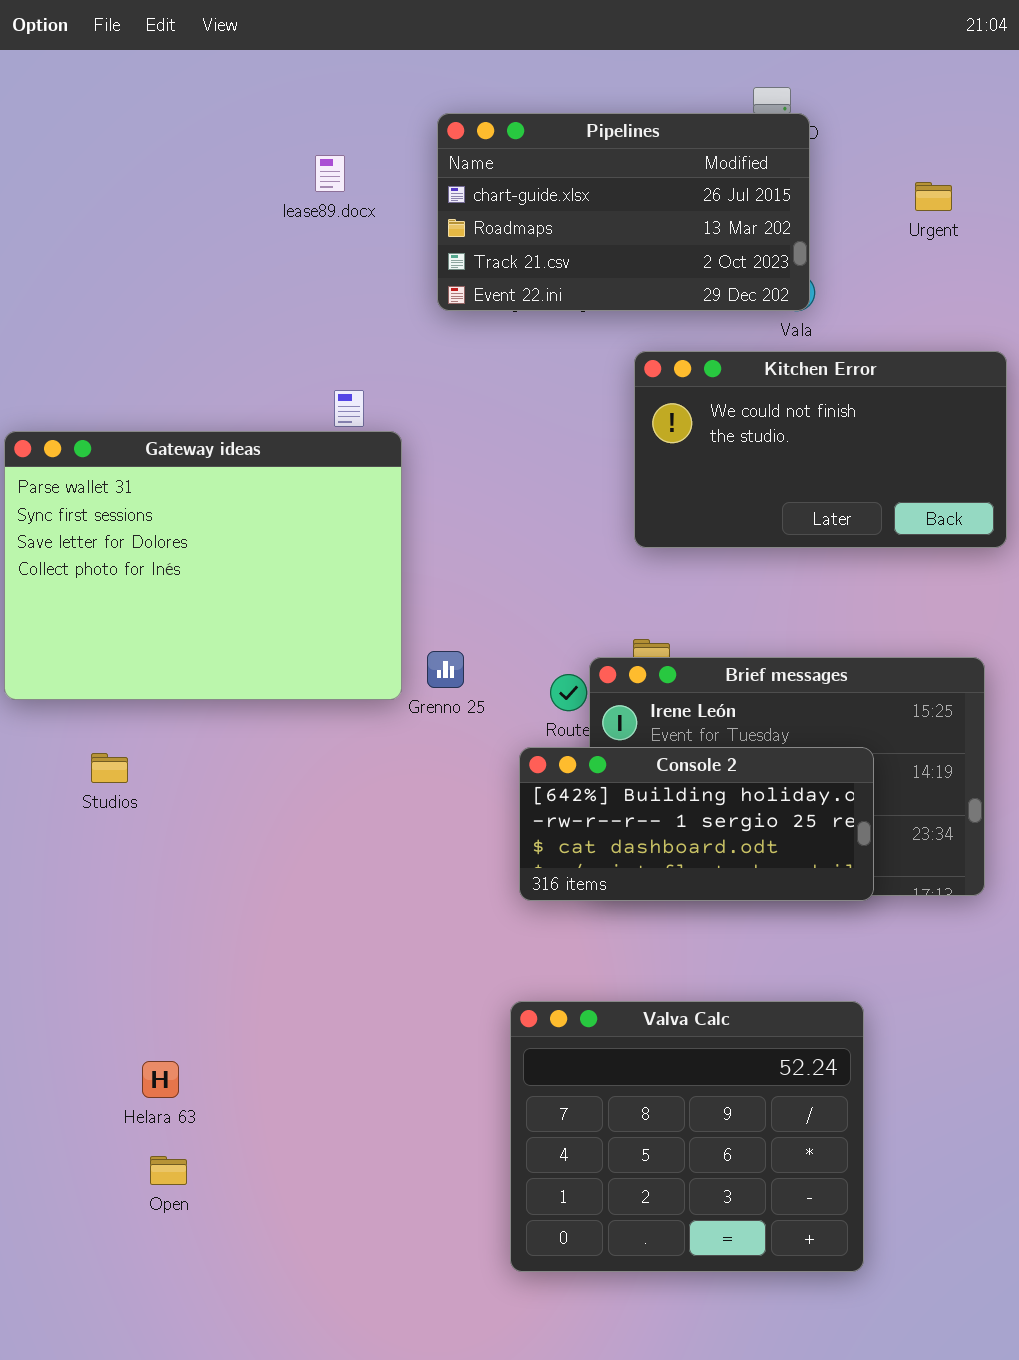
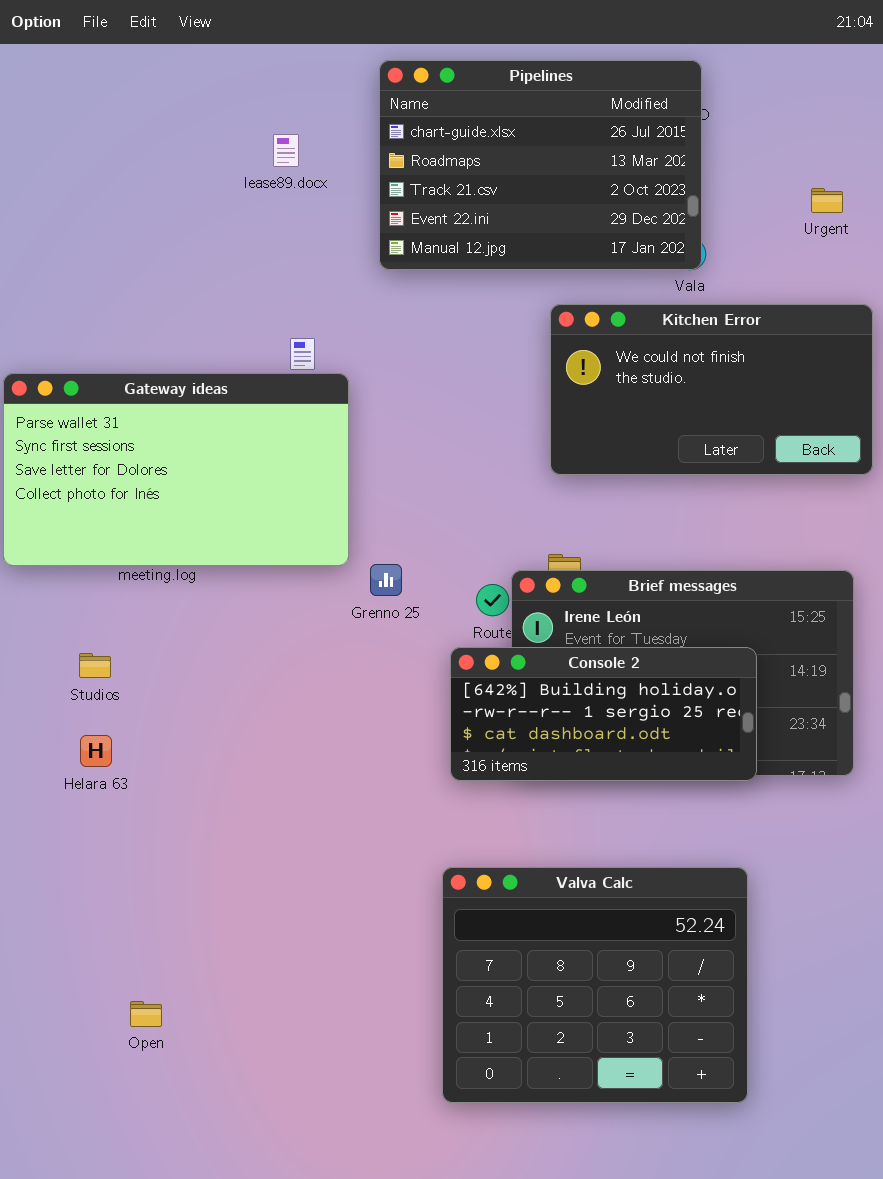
Pipelines: [437,113,810,311] -> [379,60,702,270], resized
Urgent: [915,182,952,211] -> [811,188,843,213], moved
Gateway ideas: [4,431,402,700] -> [3,373,349,566], resized
Helara 63: [142,1061,179,1098] -> [80,735,112,767], moved

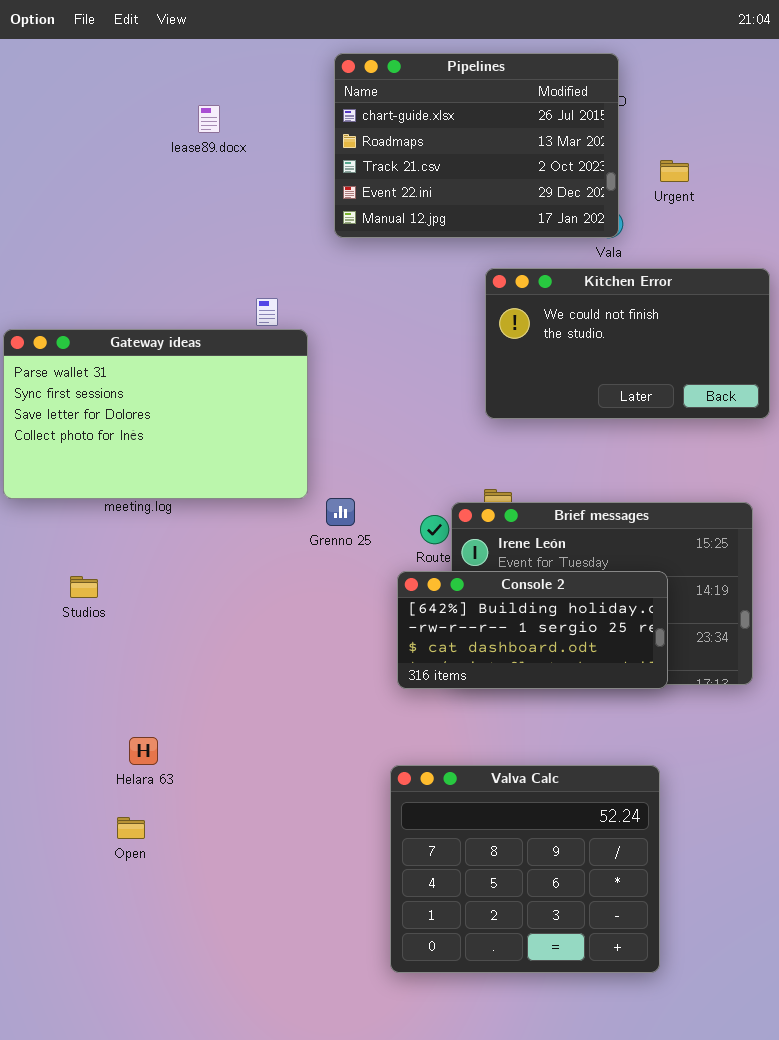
lease89.docx: [273,134,299,167] -> [198,105,220,133], moved
Urgent: [811,188,843,213] -> [660,160,689,182], moved
Helara 63: [80,735,112,767] -> [129,737,158,765], moved
Open: [130,1001,162,1027] -> [117,817,145,839], moved

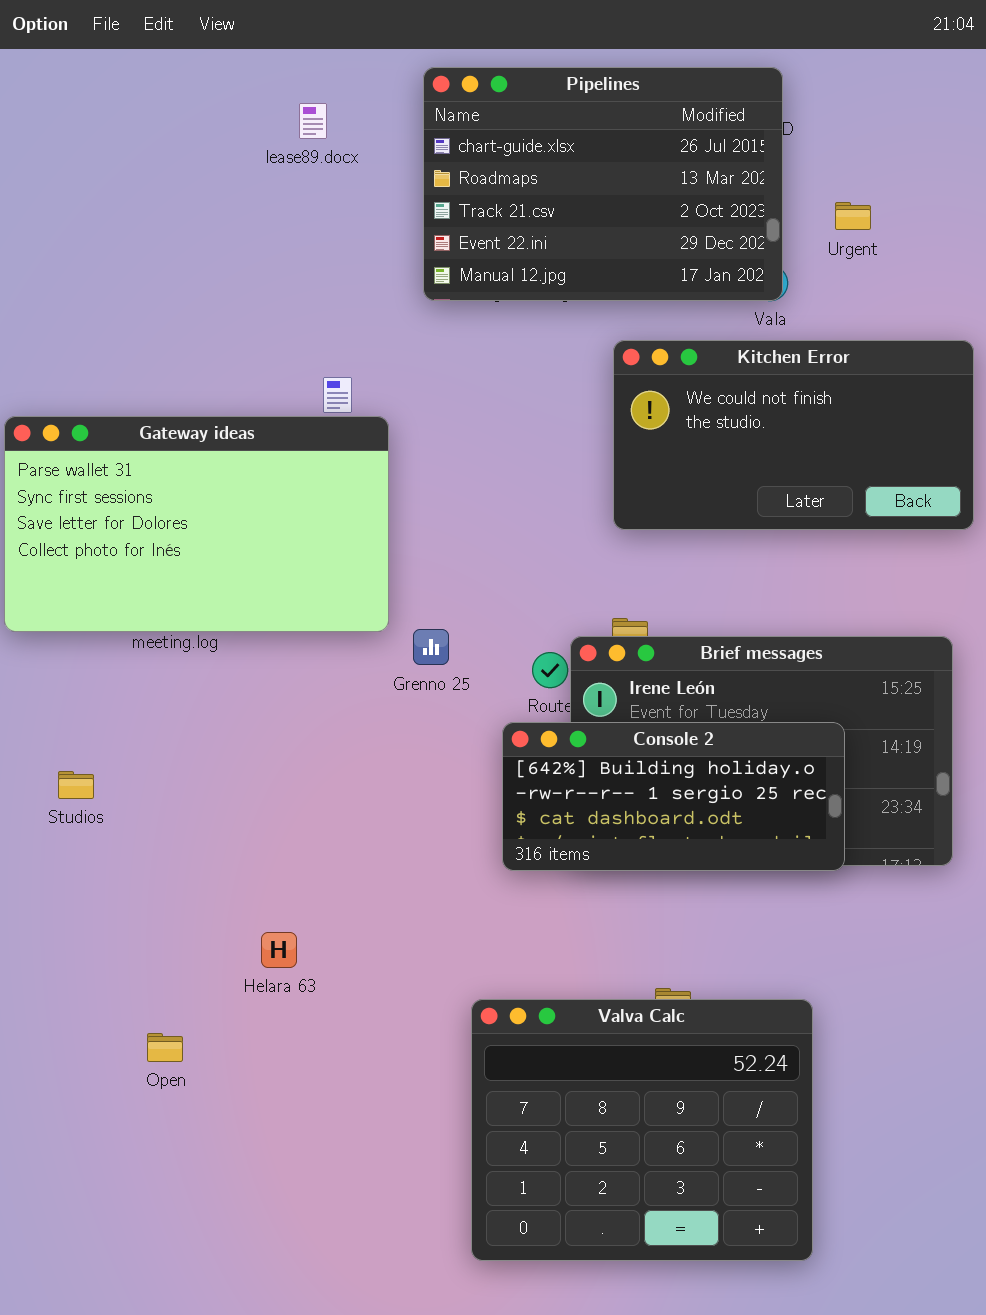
lease89.docx: [198,105,220,133] -> [299,103,327,139], moved
Studios: [70,576,98,598] -> [58,771,94,799], moved
Helara 63: [129,737,158,765] -> [261,932,297,968], moved
Valva Calc: [390,765,660,973] -> [471,999,813,1261], moved

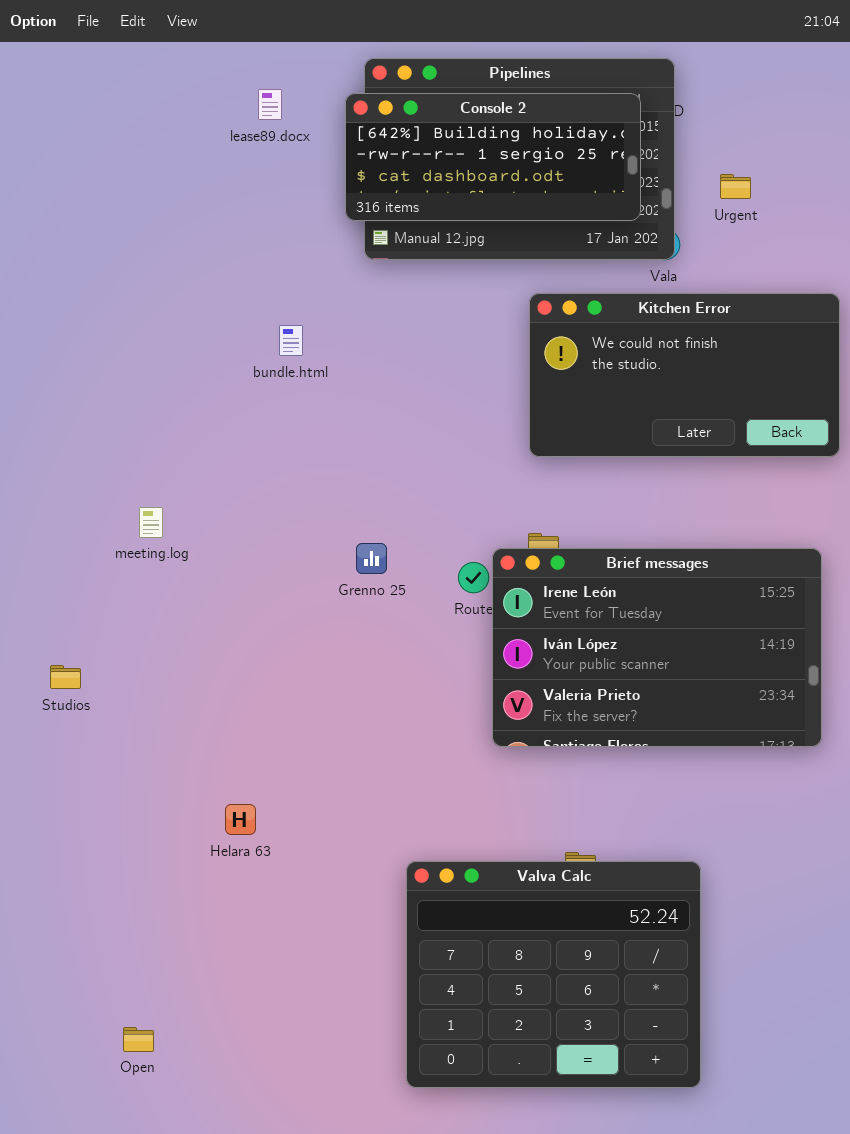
Gateway ideas: [4,416,389,632] -> none, closed
Console 2: [502,722,845,871] -> [345,93,641,221], moved
Open: [147,1033,183,1062] -> [123,1027,154,1052], moved

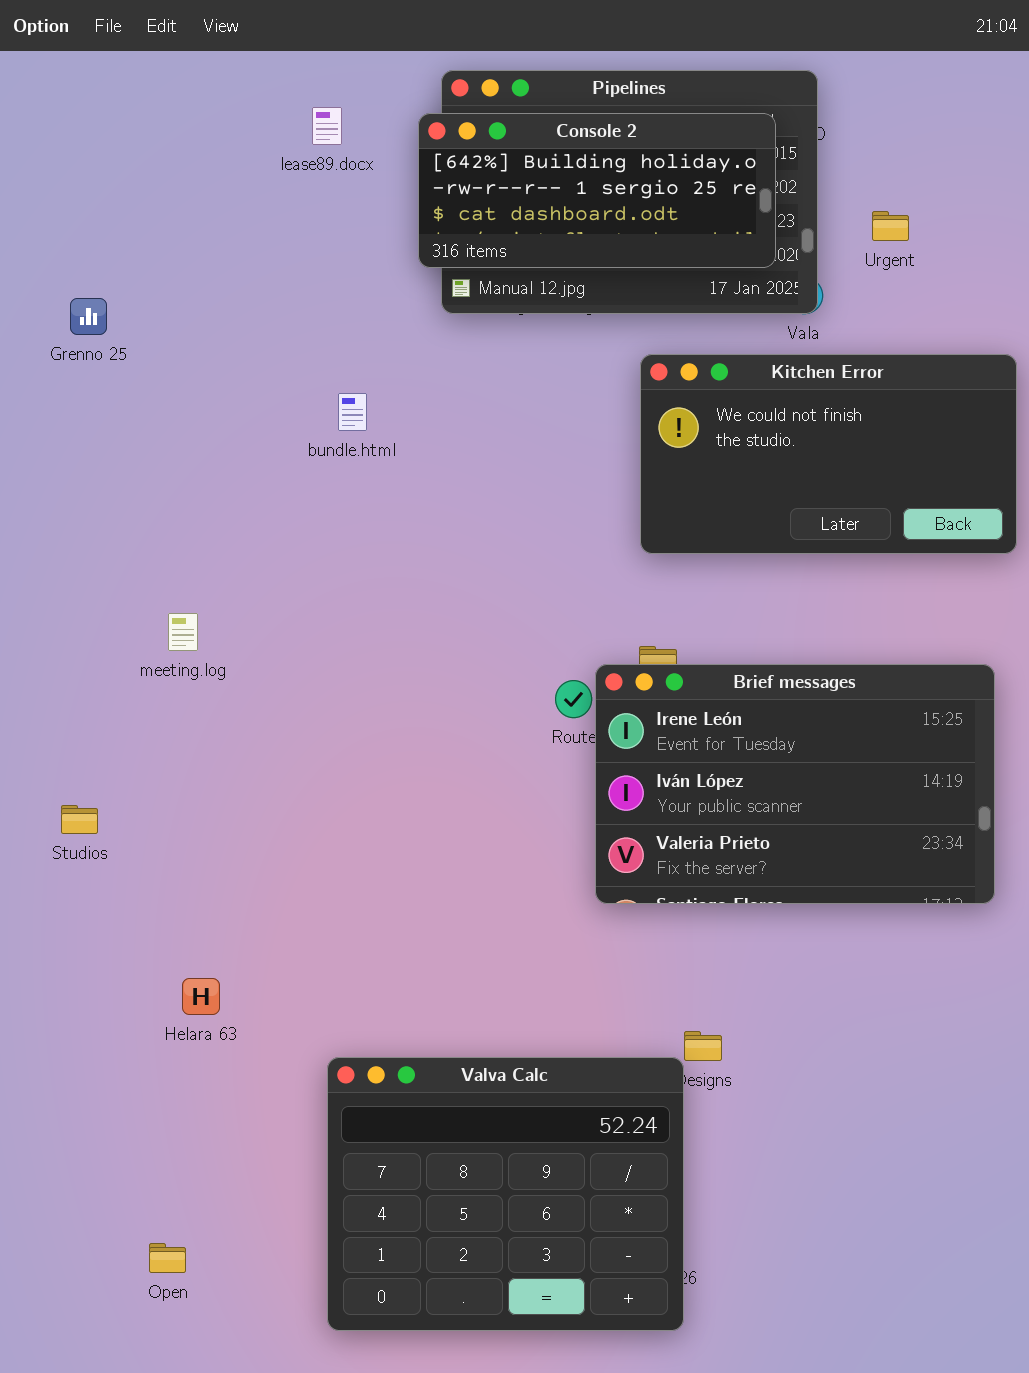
Grenno 25: [356,543,387,574] -> [70,298,107,335], moved
Helara 63: [225,804,256,835] -> [182,978,220,1015], moved
Valva Calc: [406,861,701,1088] -> [327,1057,684,1331], moved

